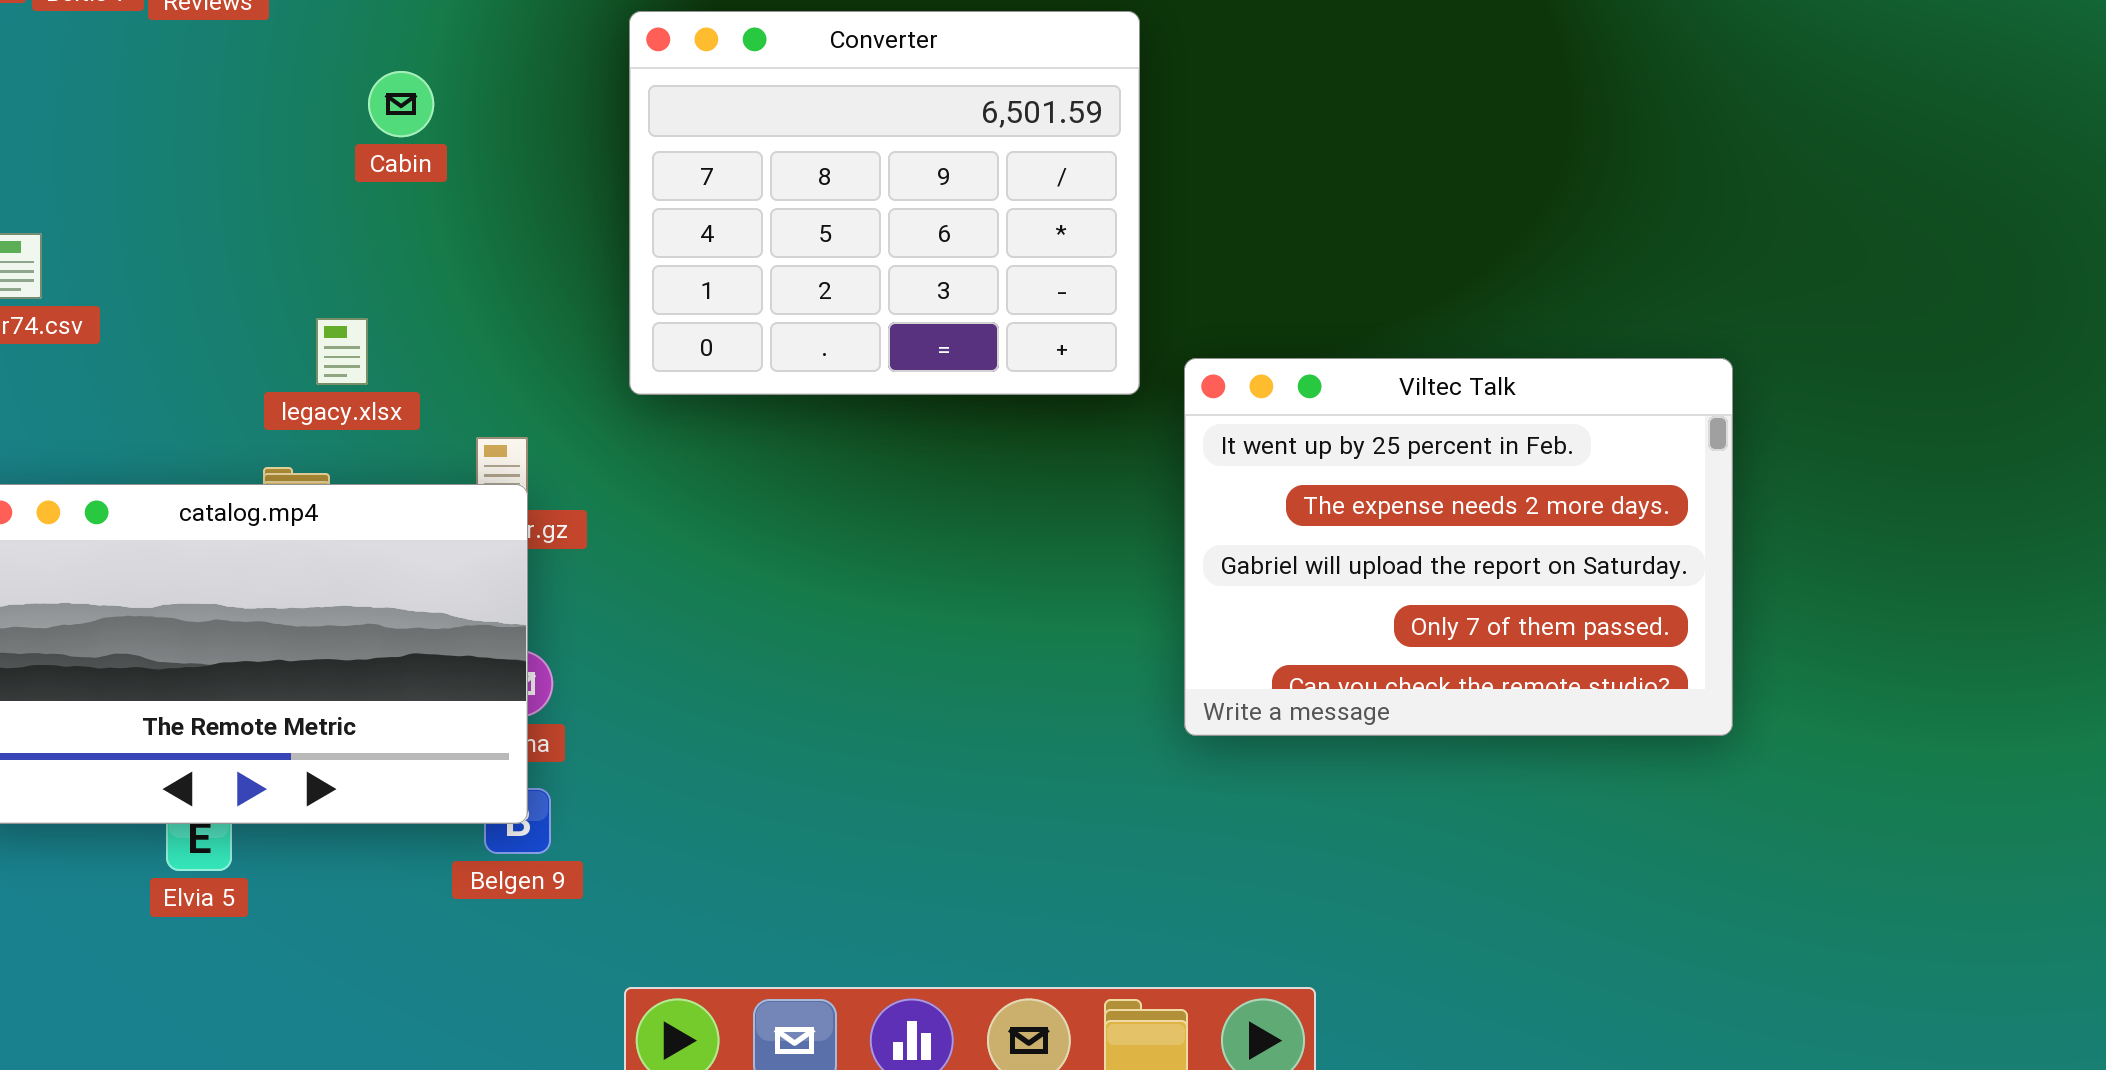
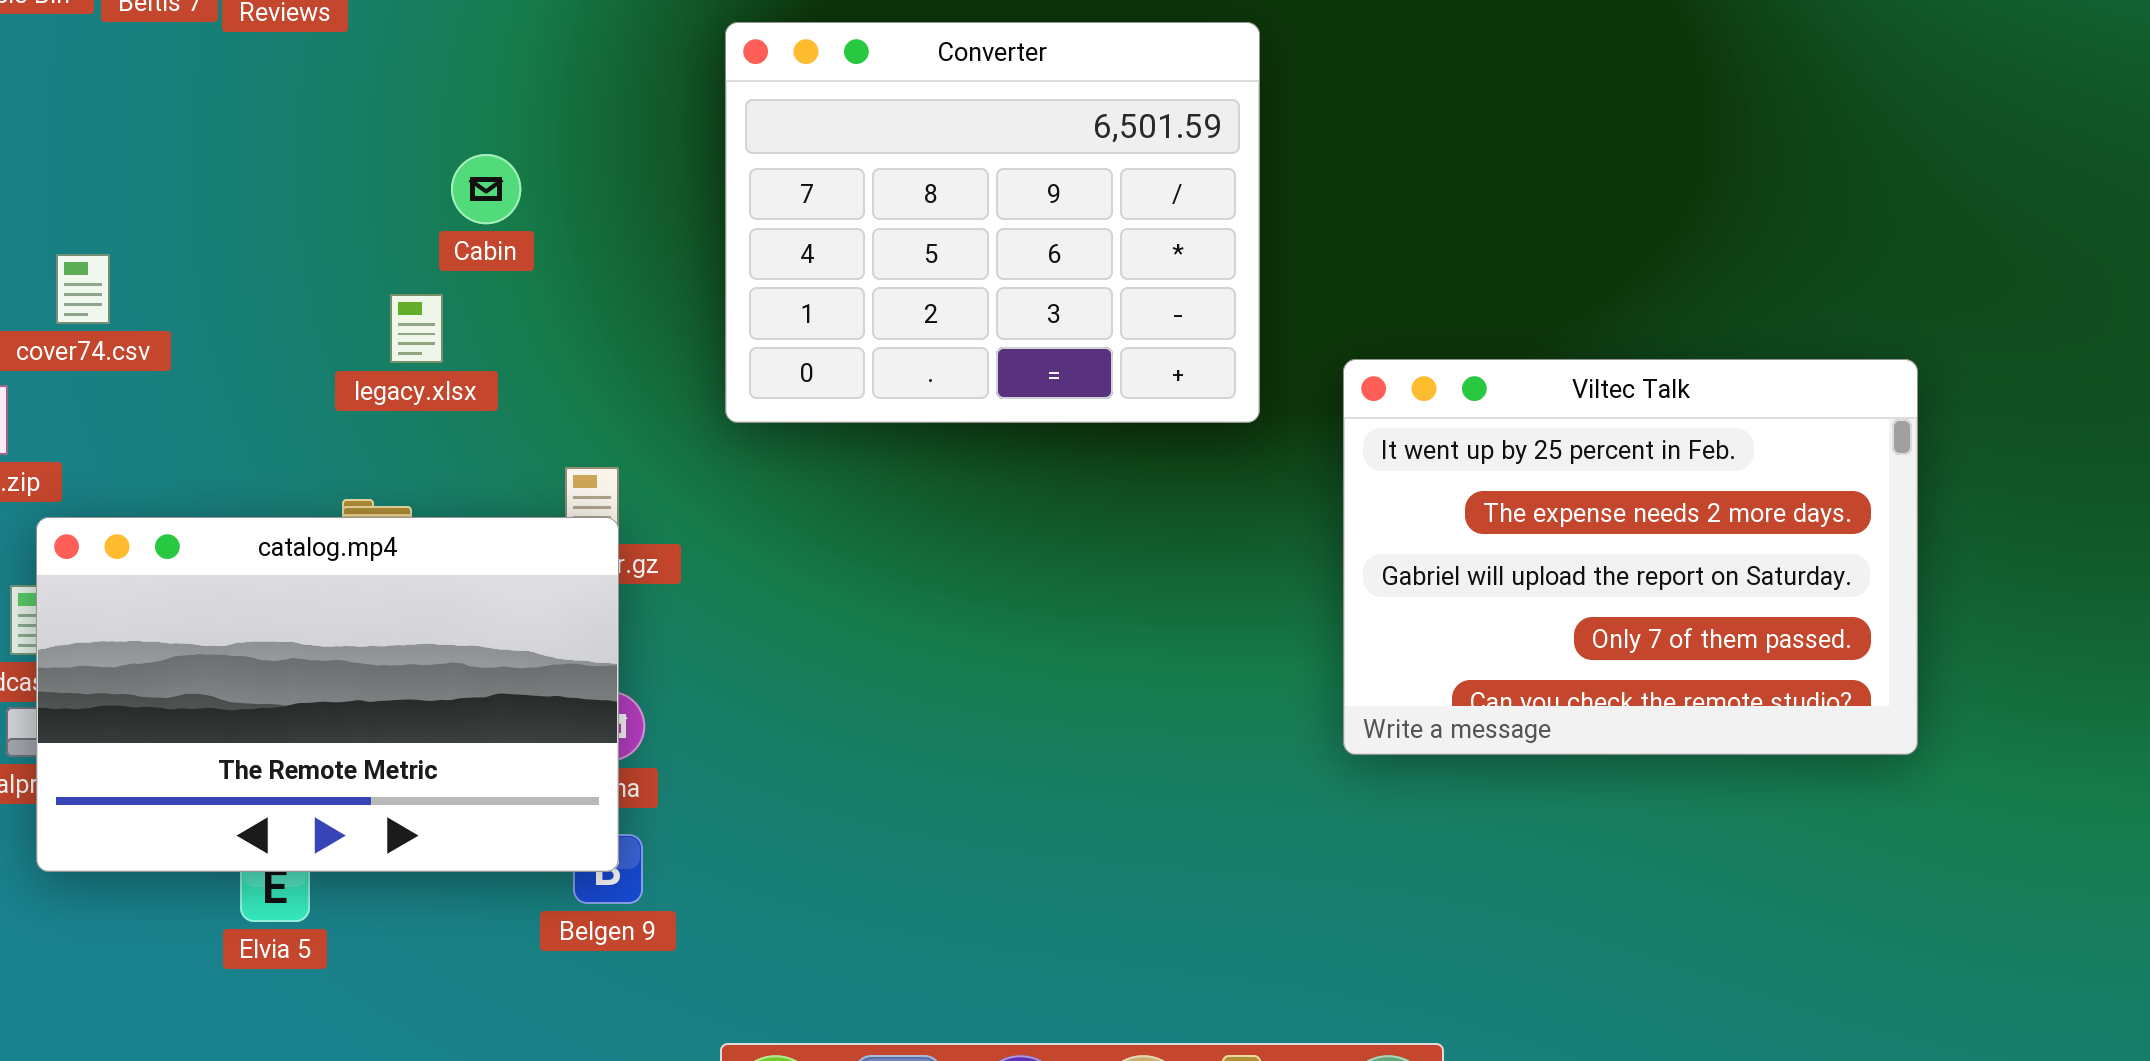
Cabin: [368,71,434,137] -> [451,154,521,224], moved
legacy.xlsx: [316,318,368,385] -> [390,294,443,363], moved
Viltec Talk: [1184,358,1733,736] -> [1343,359,1918,755], moved

